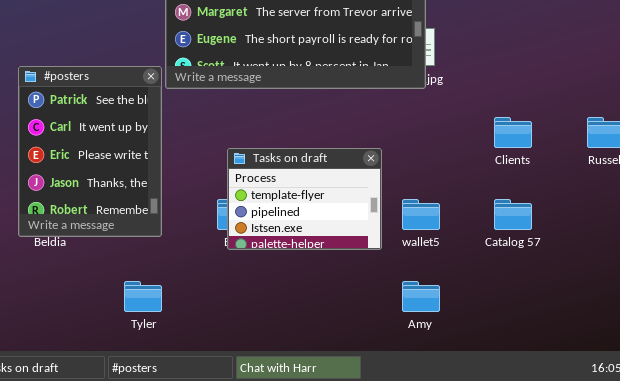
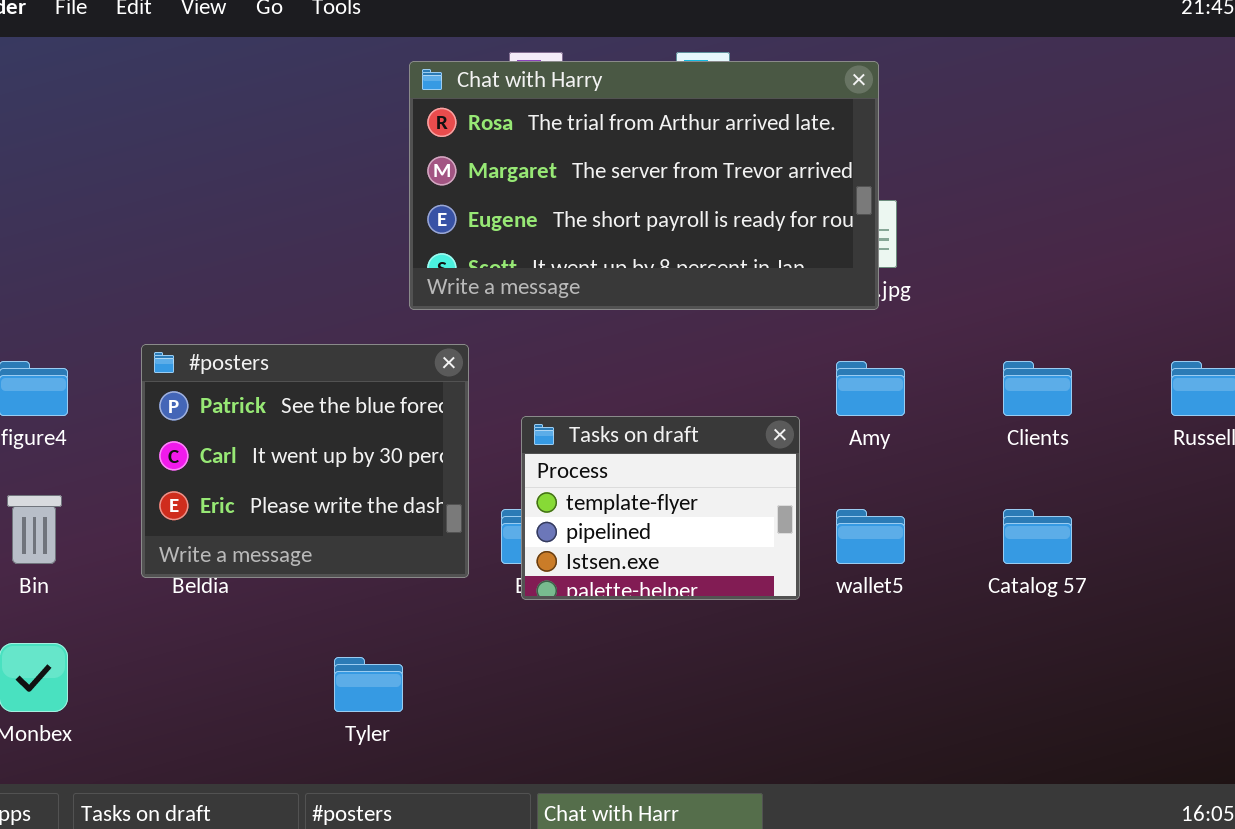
#posters: [18,66,162,237] -> [141,344,469,578], resized
Amy: [402,281,440,312] -> [836,361,905,416], moved

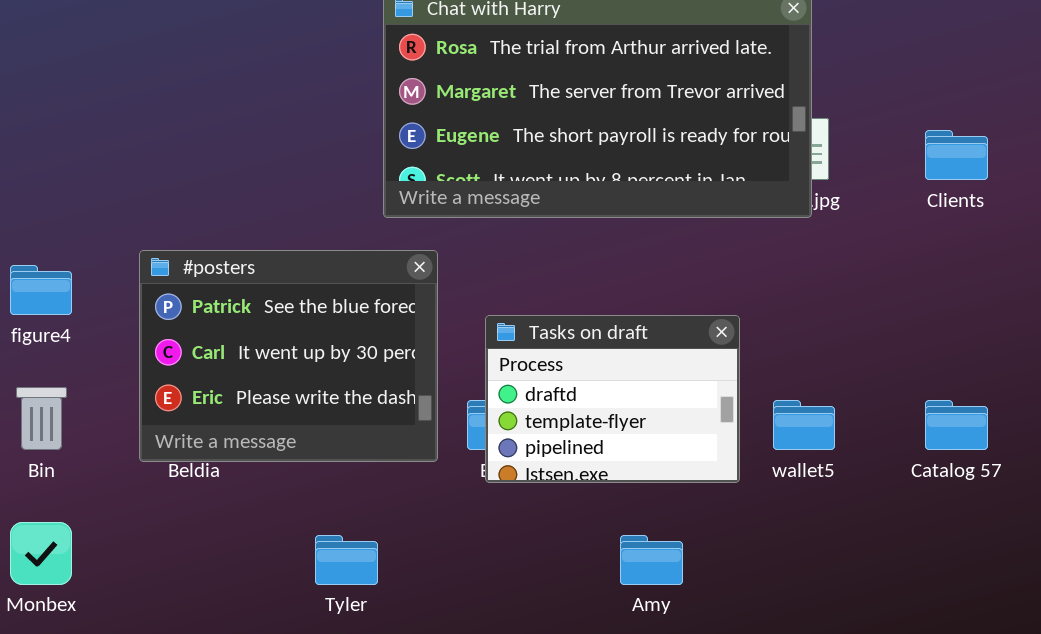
Amy: [836,361,905,416] -> [620,535,683,585], moved
Clients: [1003,361,1072,416] -> [925,130,988,180], moved
Tasks on draft: [521,416,800,600] -> [485,315,740,483], scrolled up 1 row

